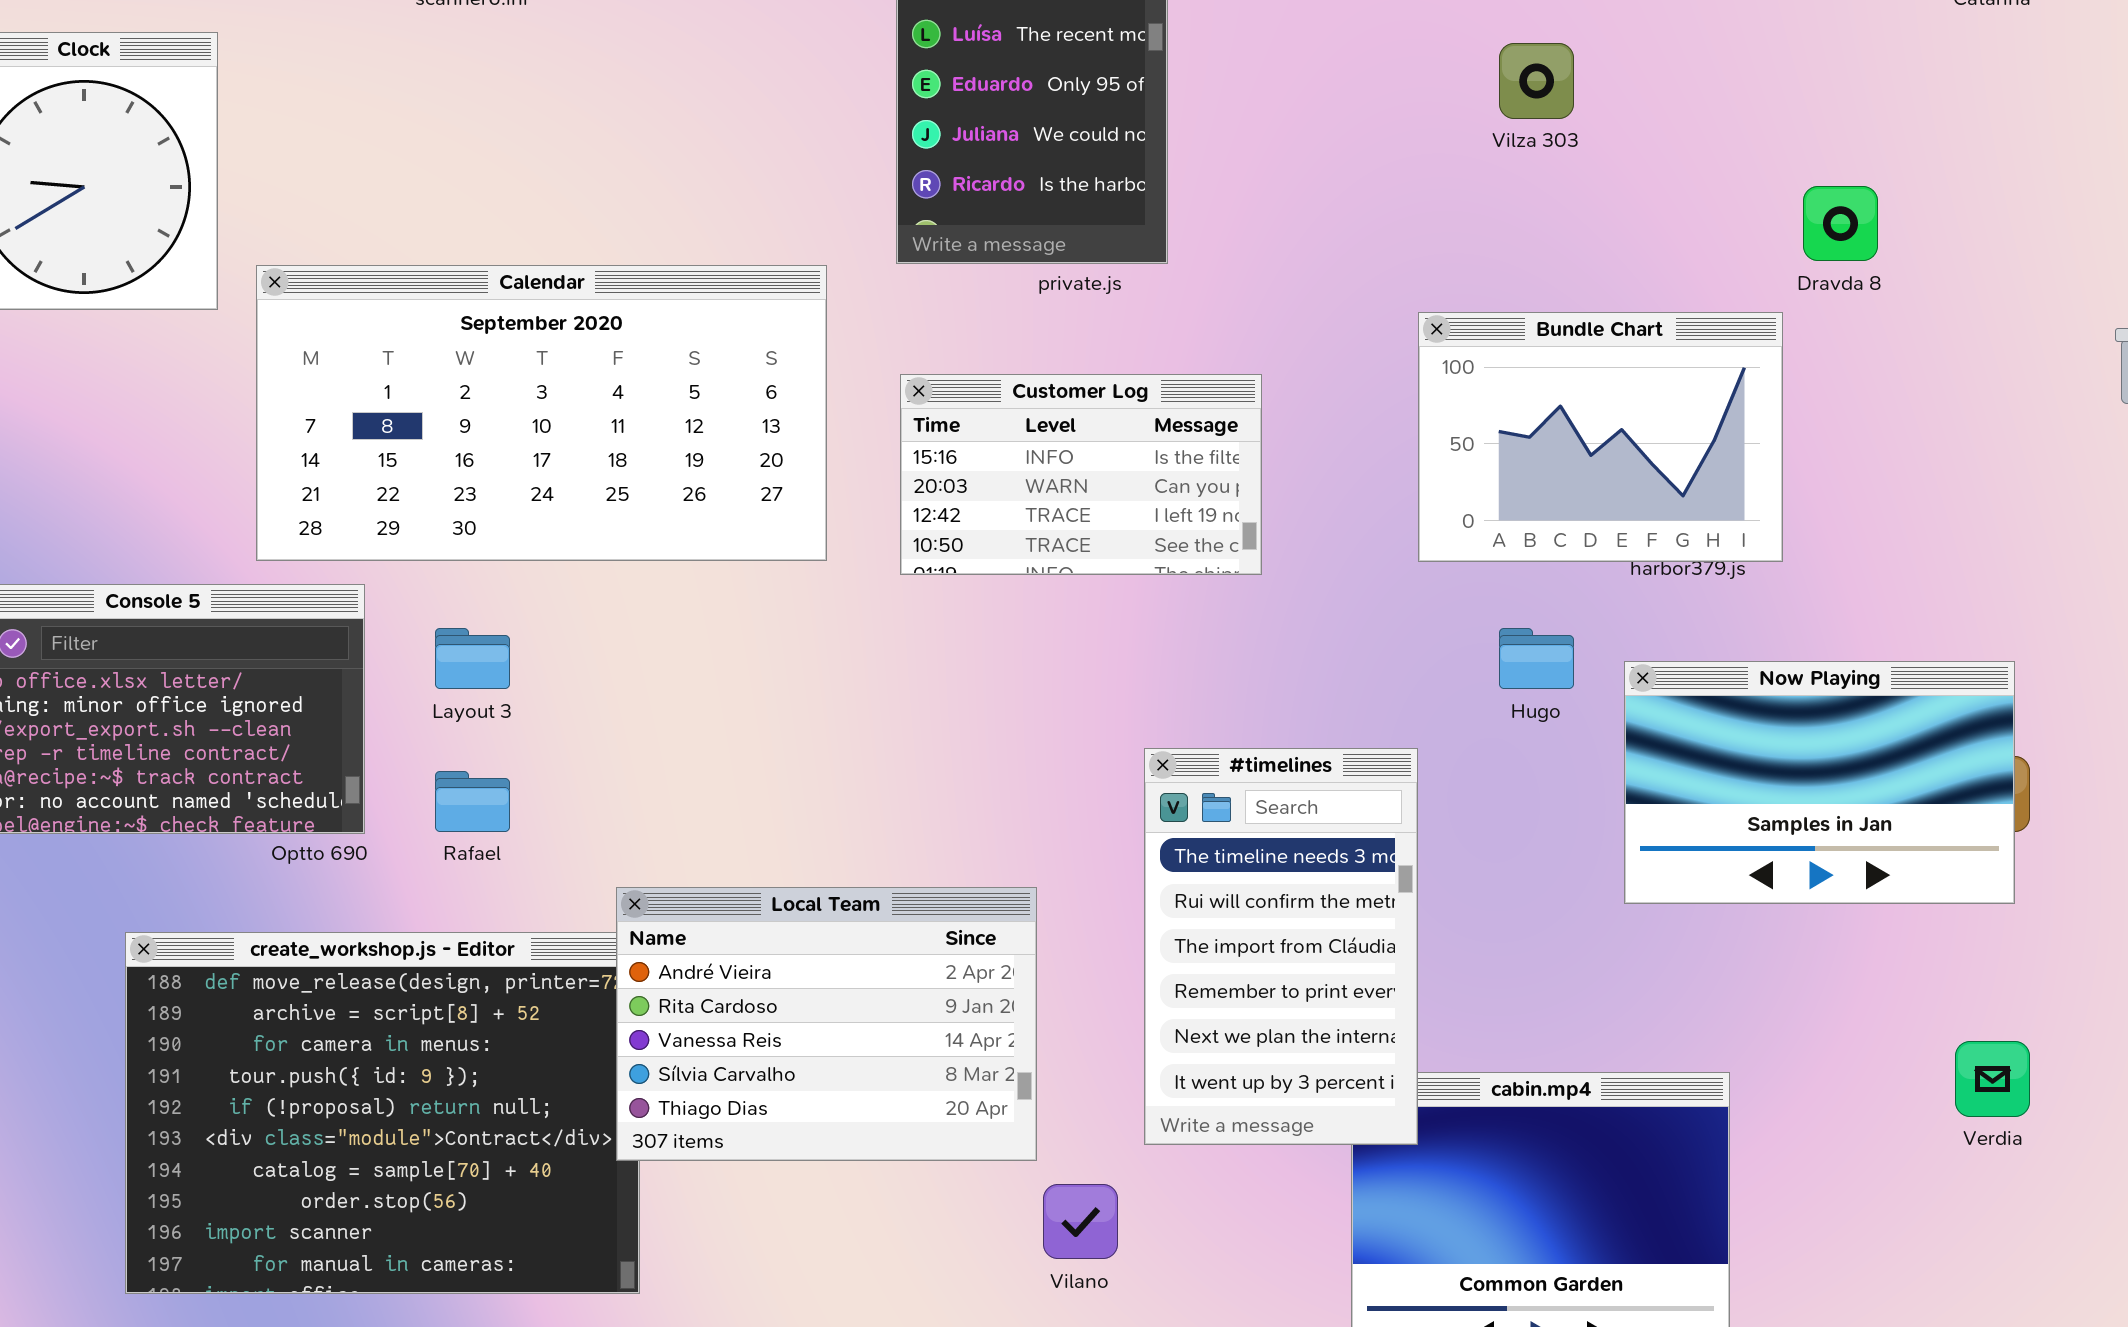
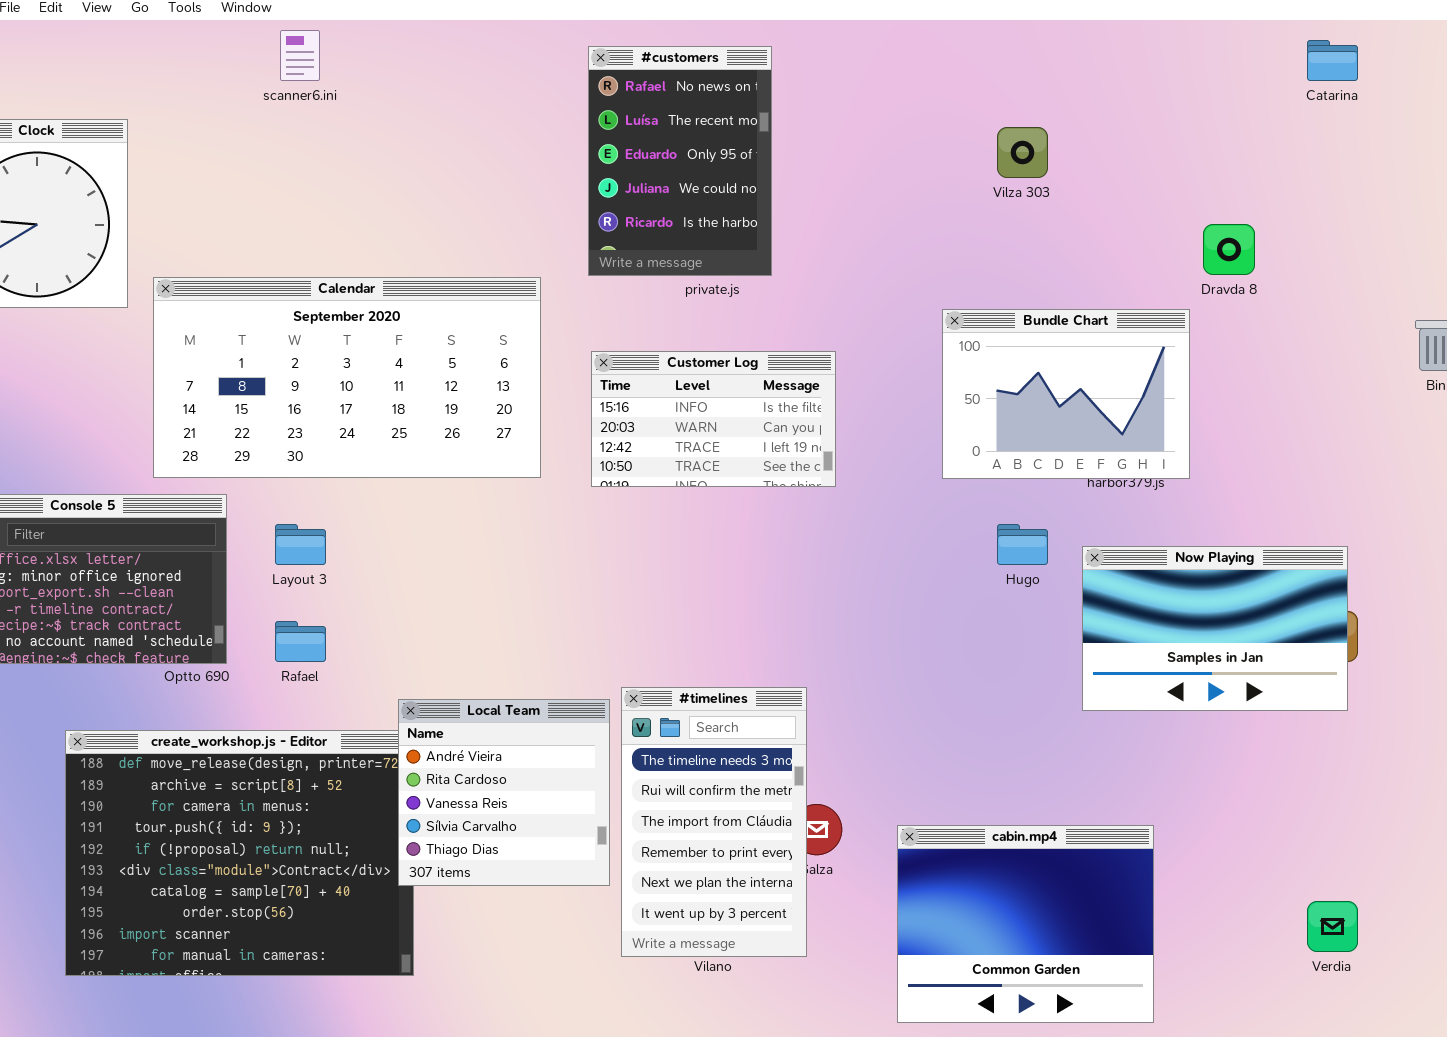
#timelines: [1144,748,1418,1145] -> [621,687,807,957], moved
Local Team: [616,887,1037,1161] -> [398,699,610,886], resized
Verdia: [1955,1041,2030,1117] -> [1307,901,1358,952], moved

